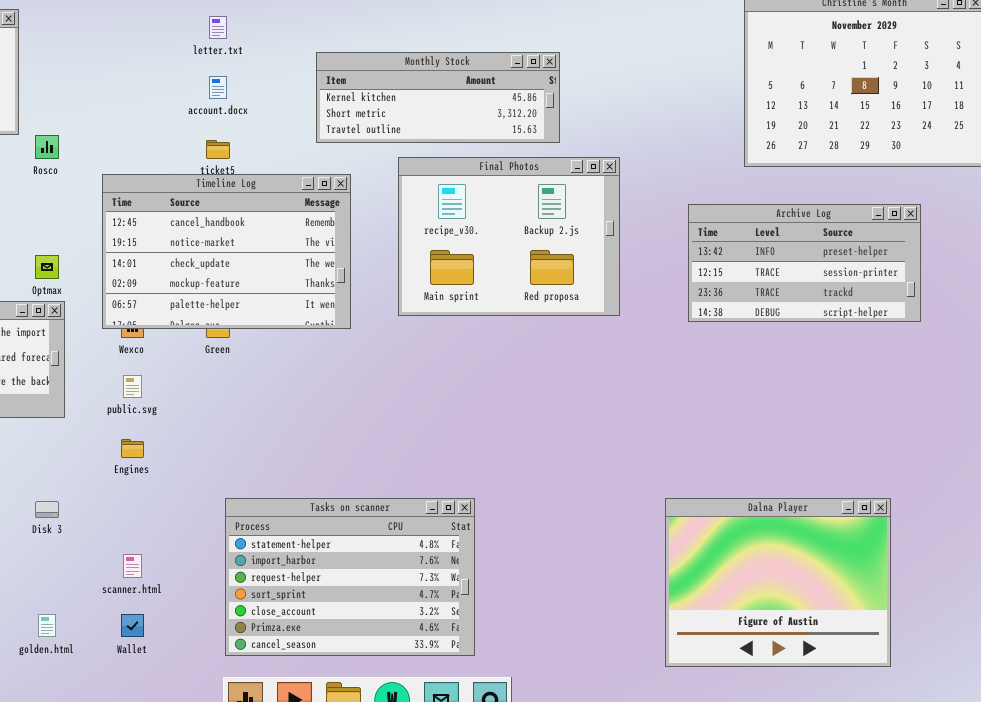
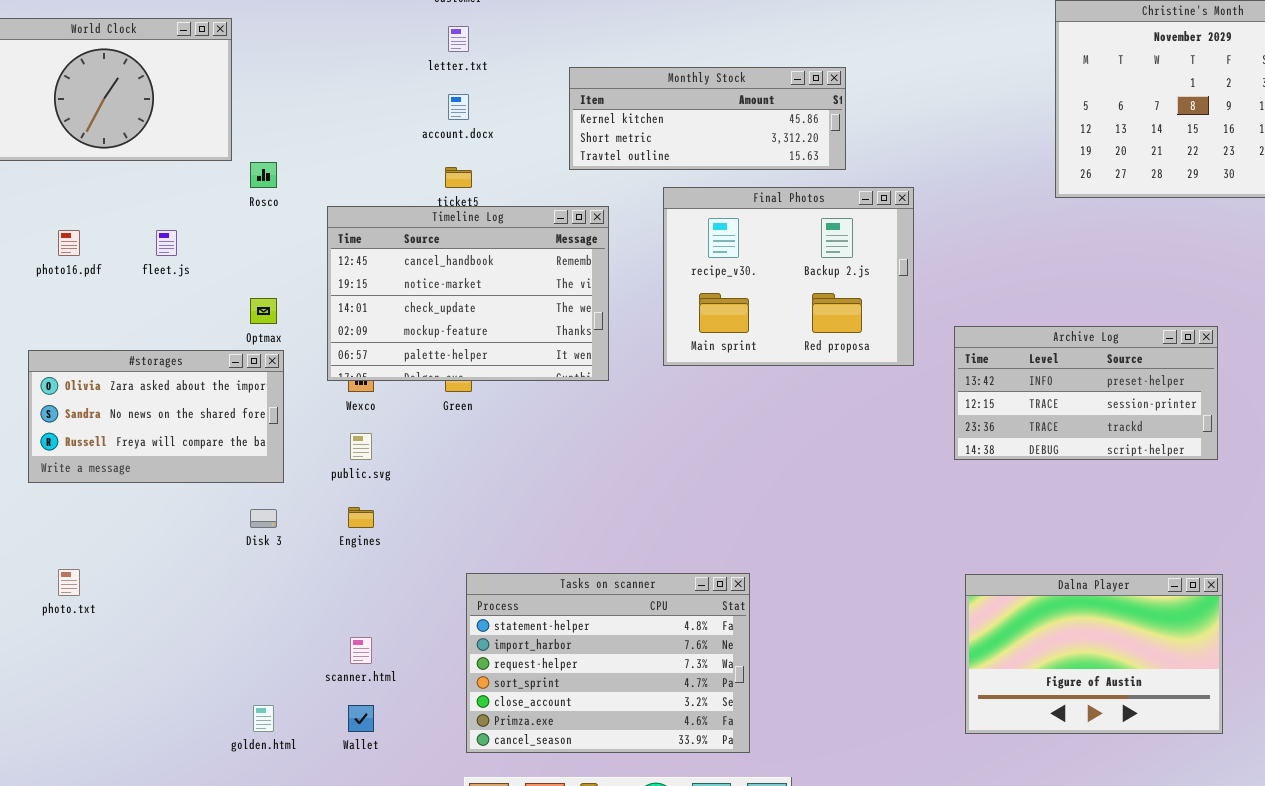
Archive Log: [688,204,921,322] -> [954,326,1218,460], moved
Dalna Player: [665,498,891,667] -> [965,574,1223,734], resized
Disk 3: [35,501,59,518] -> [250,509,277,528], moved

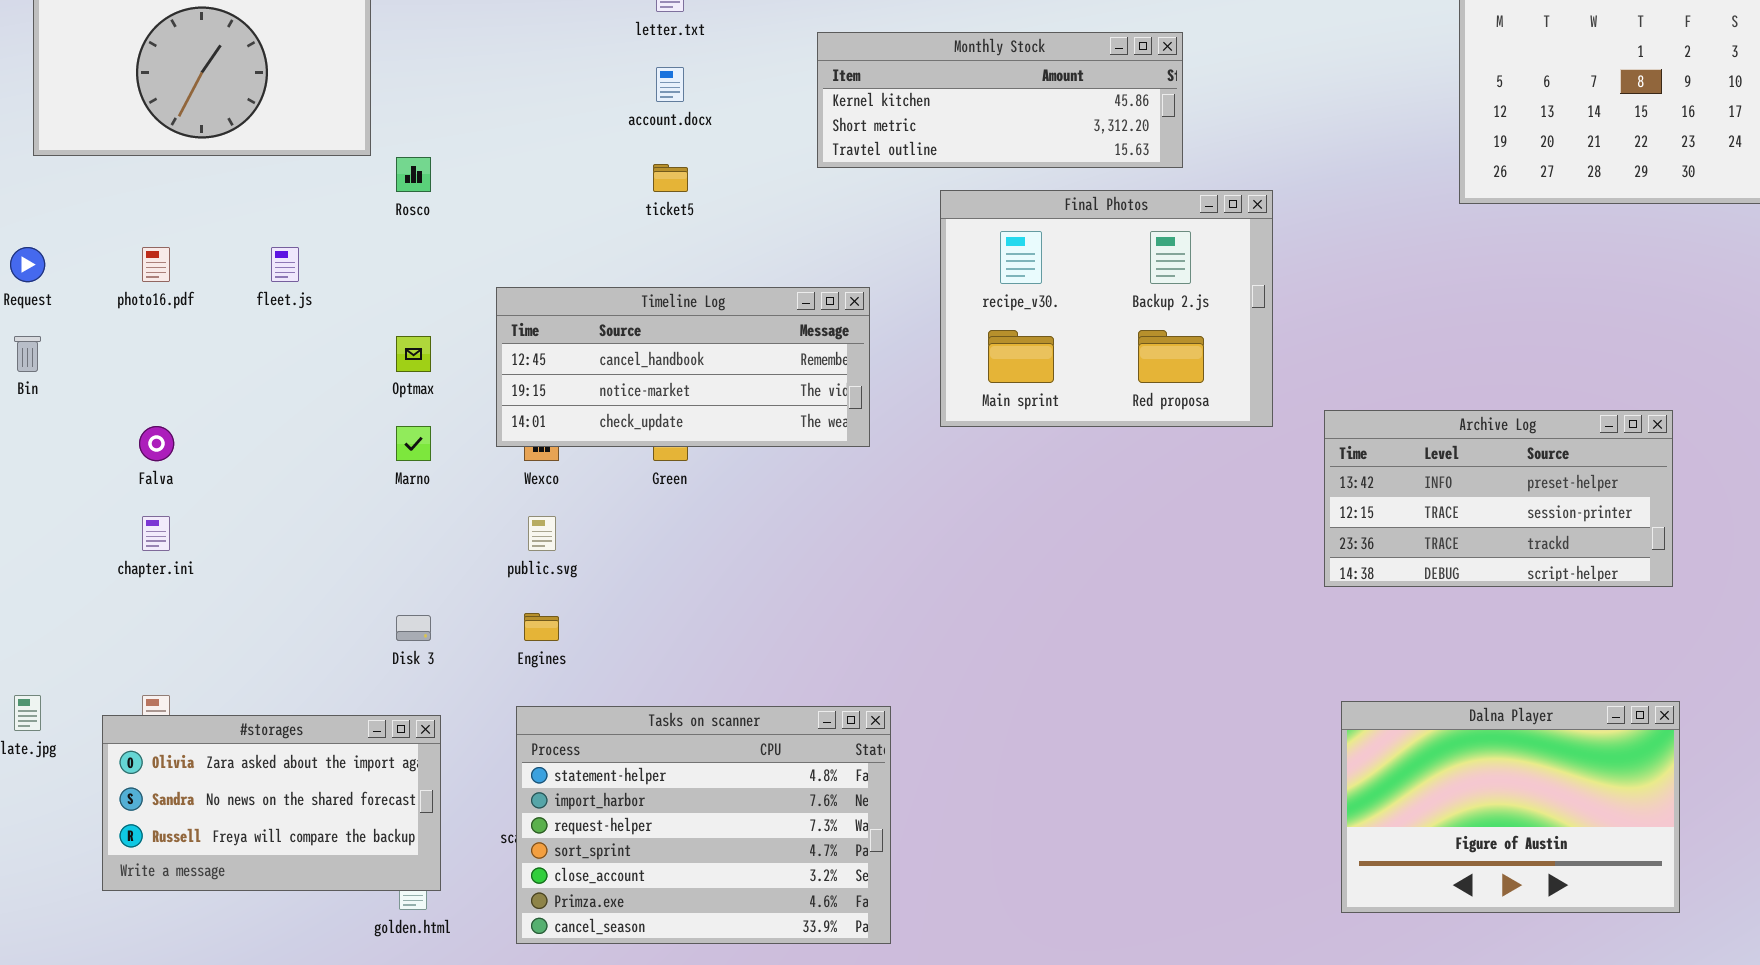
Timeline Log: [327,206,609,381] -> [496,287,870,447], resized
Archive Log: [954,326,1218,460] -> [1324,410,1673,587], moved
#storages: [28,350,284,483] -> [102,715,441,891], moved
Tasks on scanner: [466,573,750,753] -> [516,706,891,944], moved

